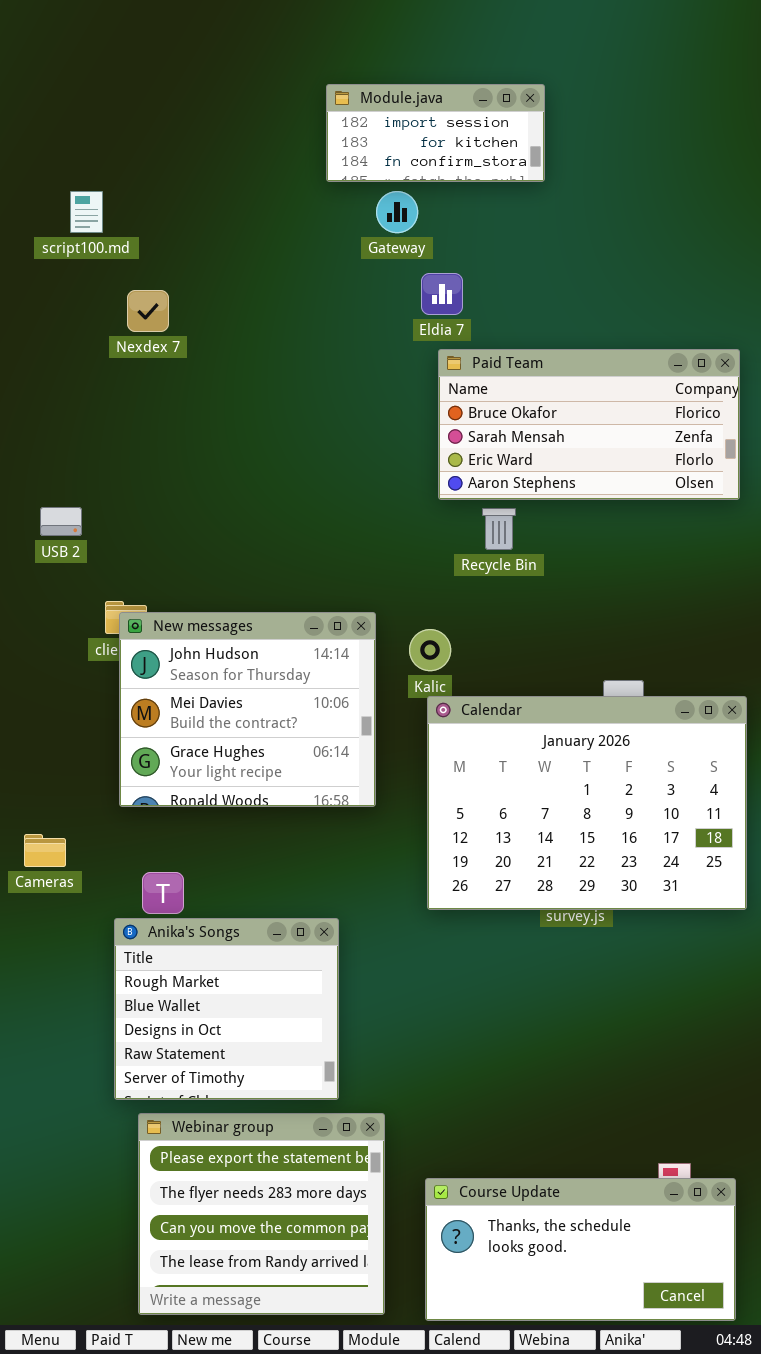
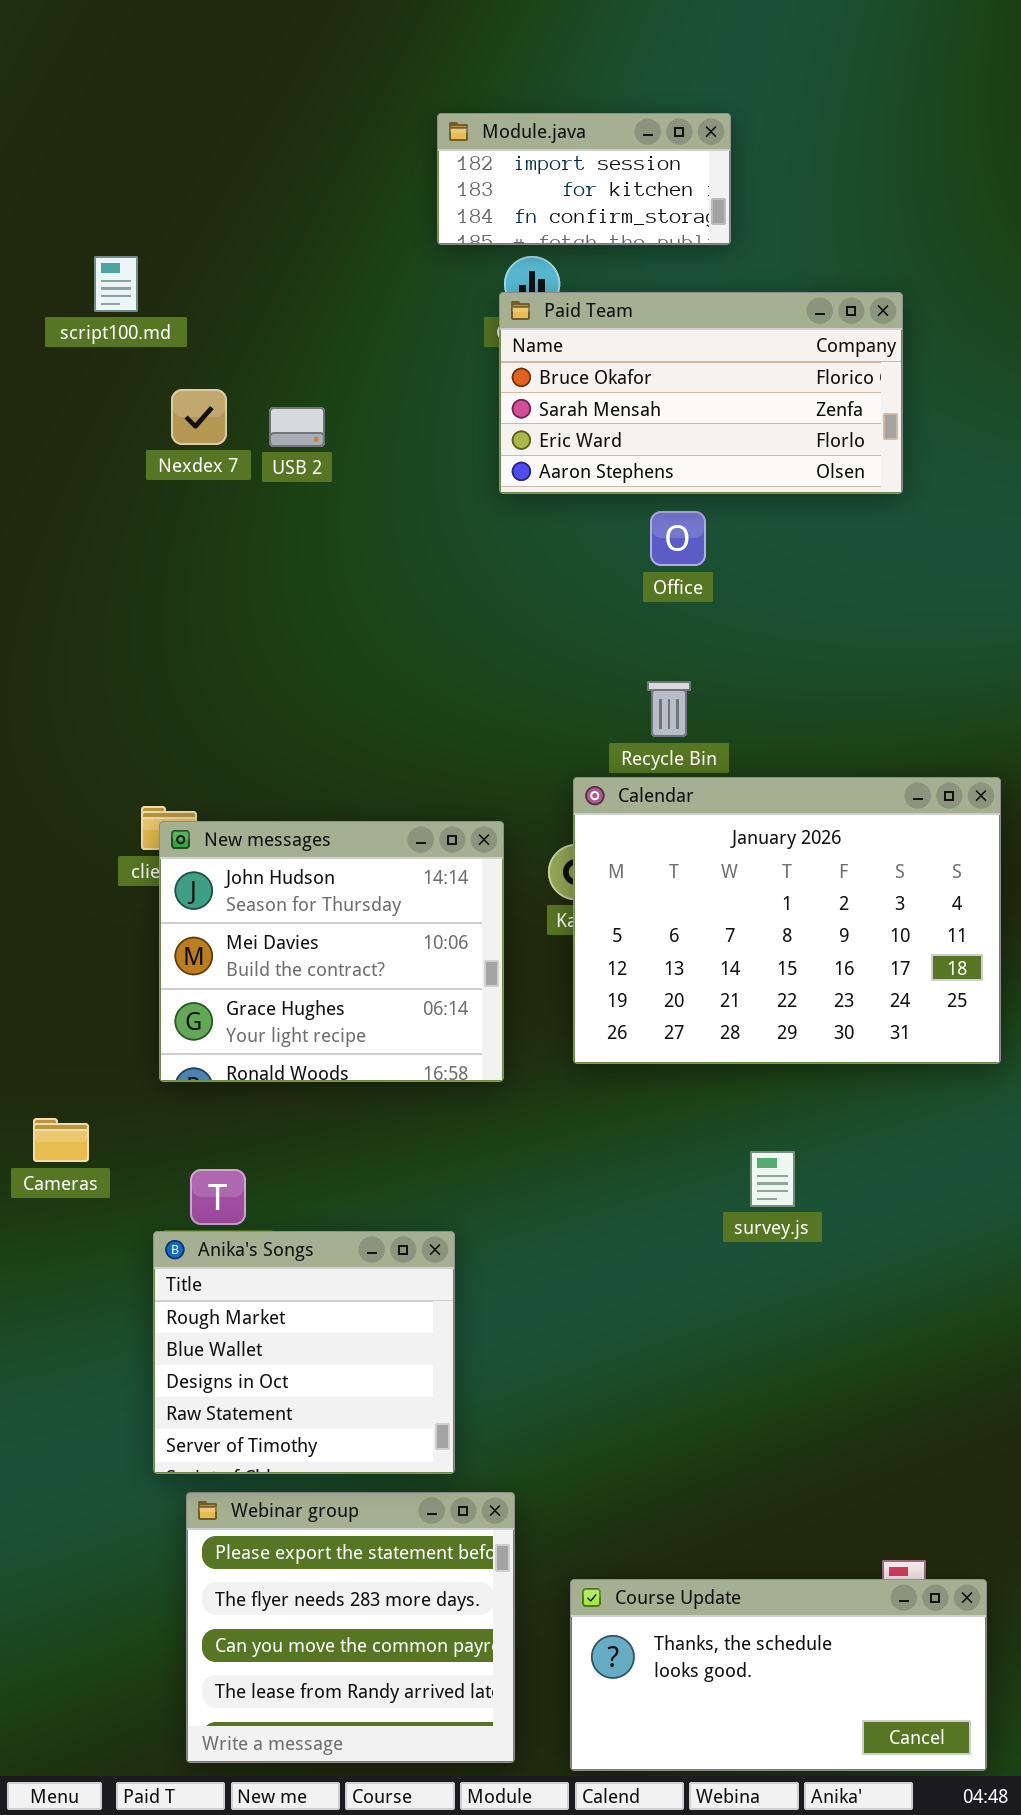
Paid Team: [438,349,740,500] -> [499,292,903,494], moved
USB 2: [40,507,82,536] -> [269,407,325,447], moved
Calendar: [427,696,747,910] -> [573,777,1001,1064], moved

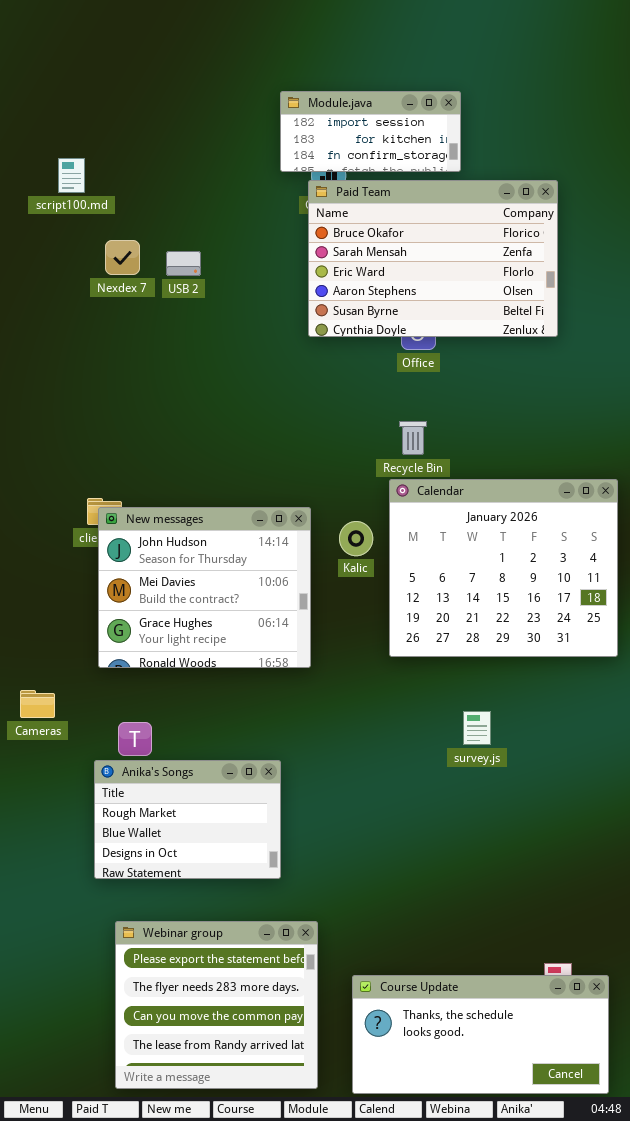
Module.java: [437,113,731,245] -> [280,91,461,172], moved
Paid Team: [499,292,903,494] -> [308,180,558,337], resized
Calendar: [573,777,1001,1064] -> [389,479,618,657], resized
Anika's Songs: [153,1231,455,1474] -> [94,760,281,879], resized

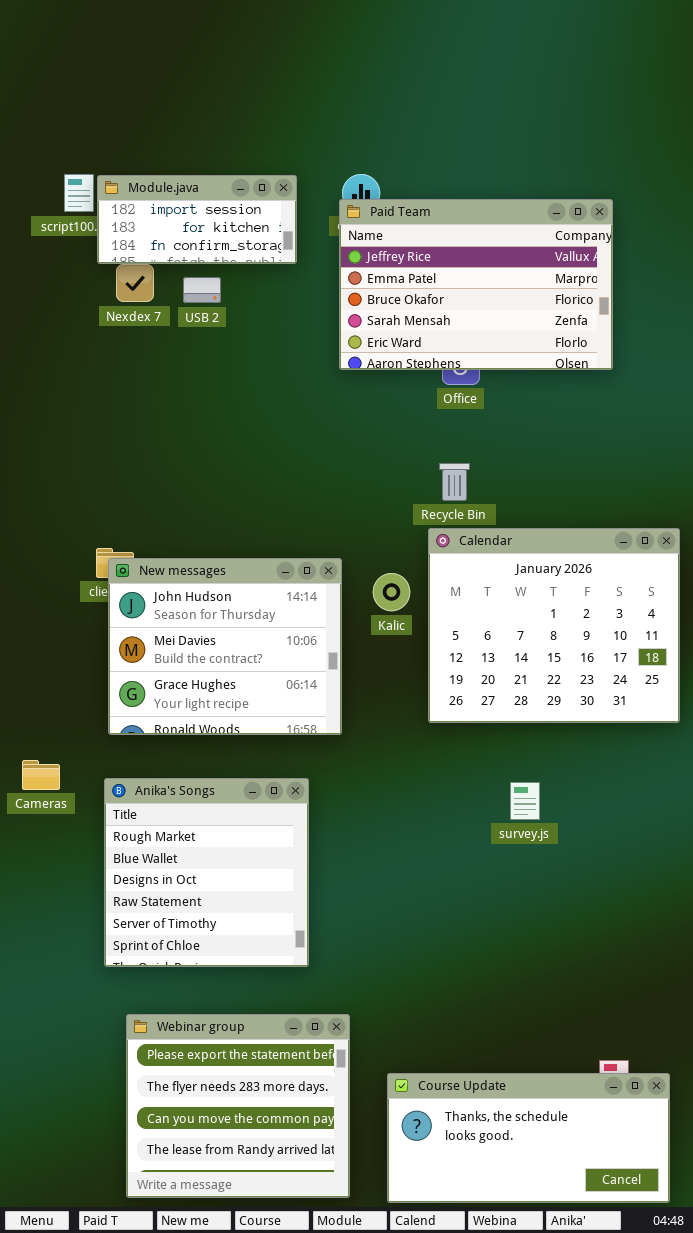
Module.java: [280,91,461,172] -> [97,175,297,264], moved
Paid Team: [308,180,558,337] -> [339,199,613,370], scrolled up 2 rows
Anika's Songs: [94,760,281,879] -> [104,778,309,967], resized

